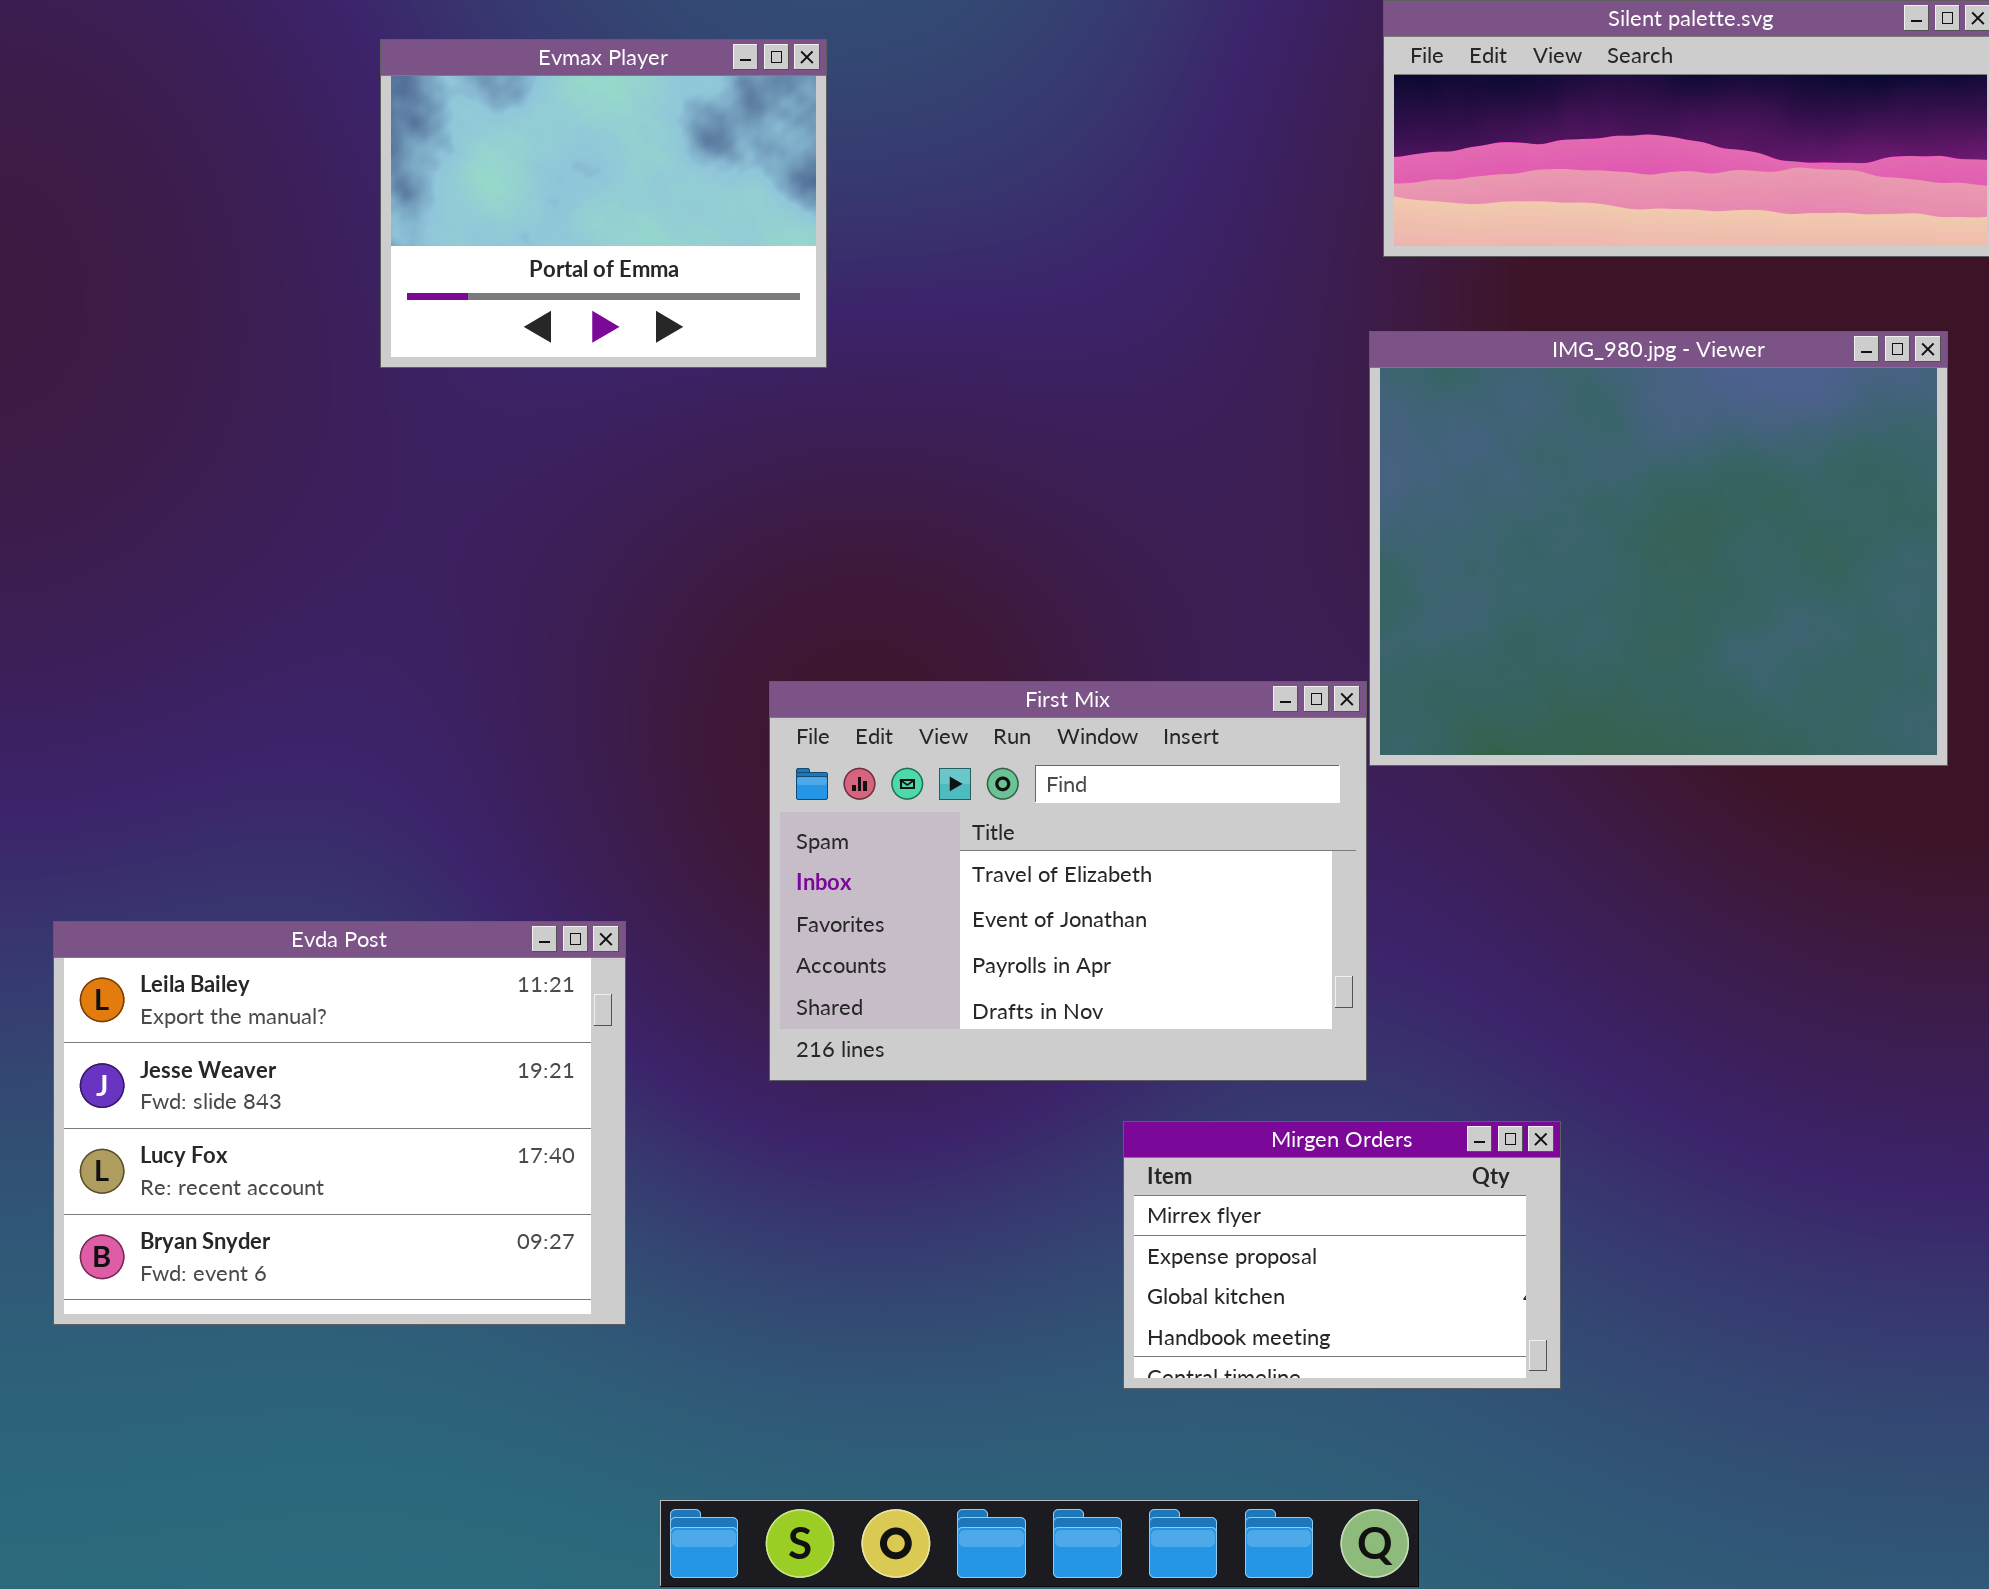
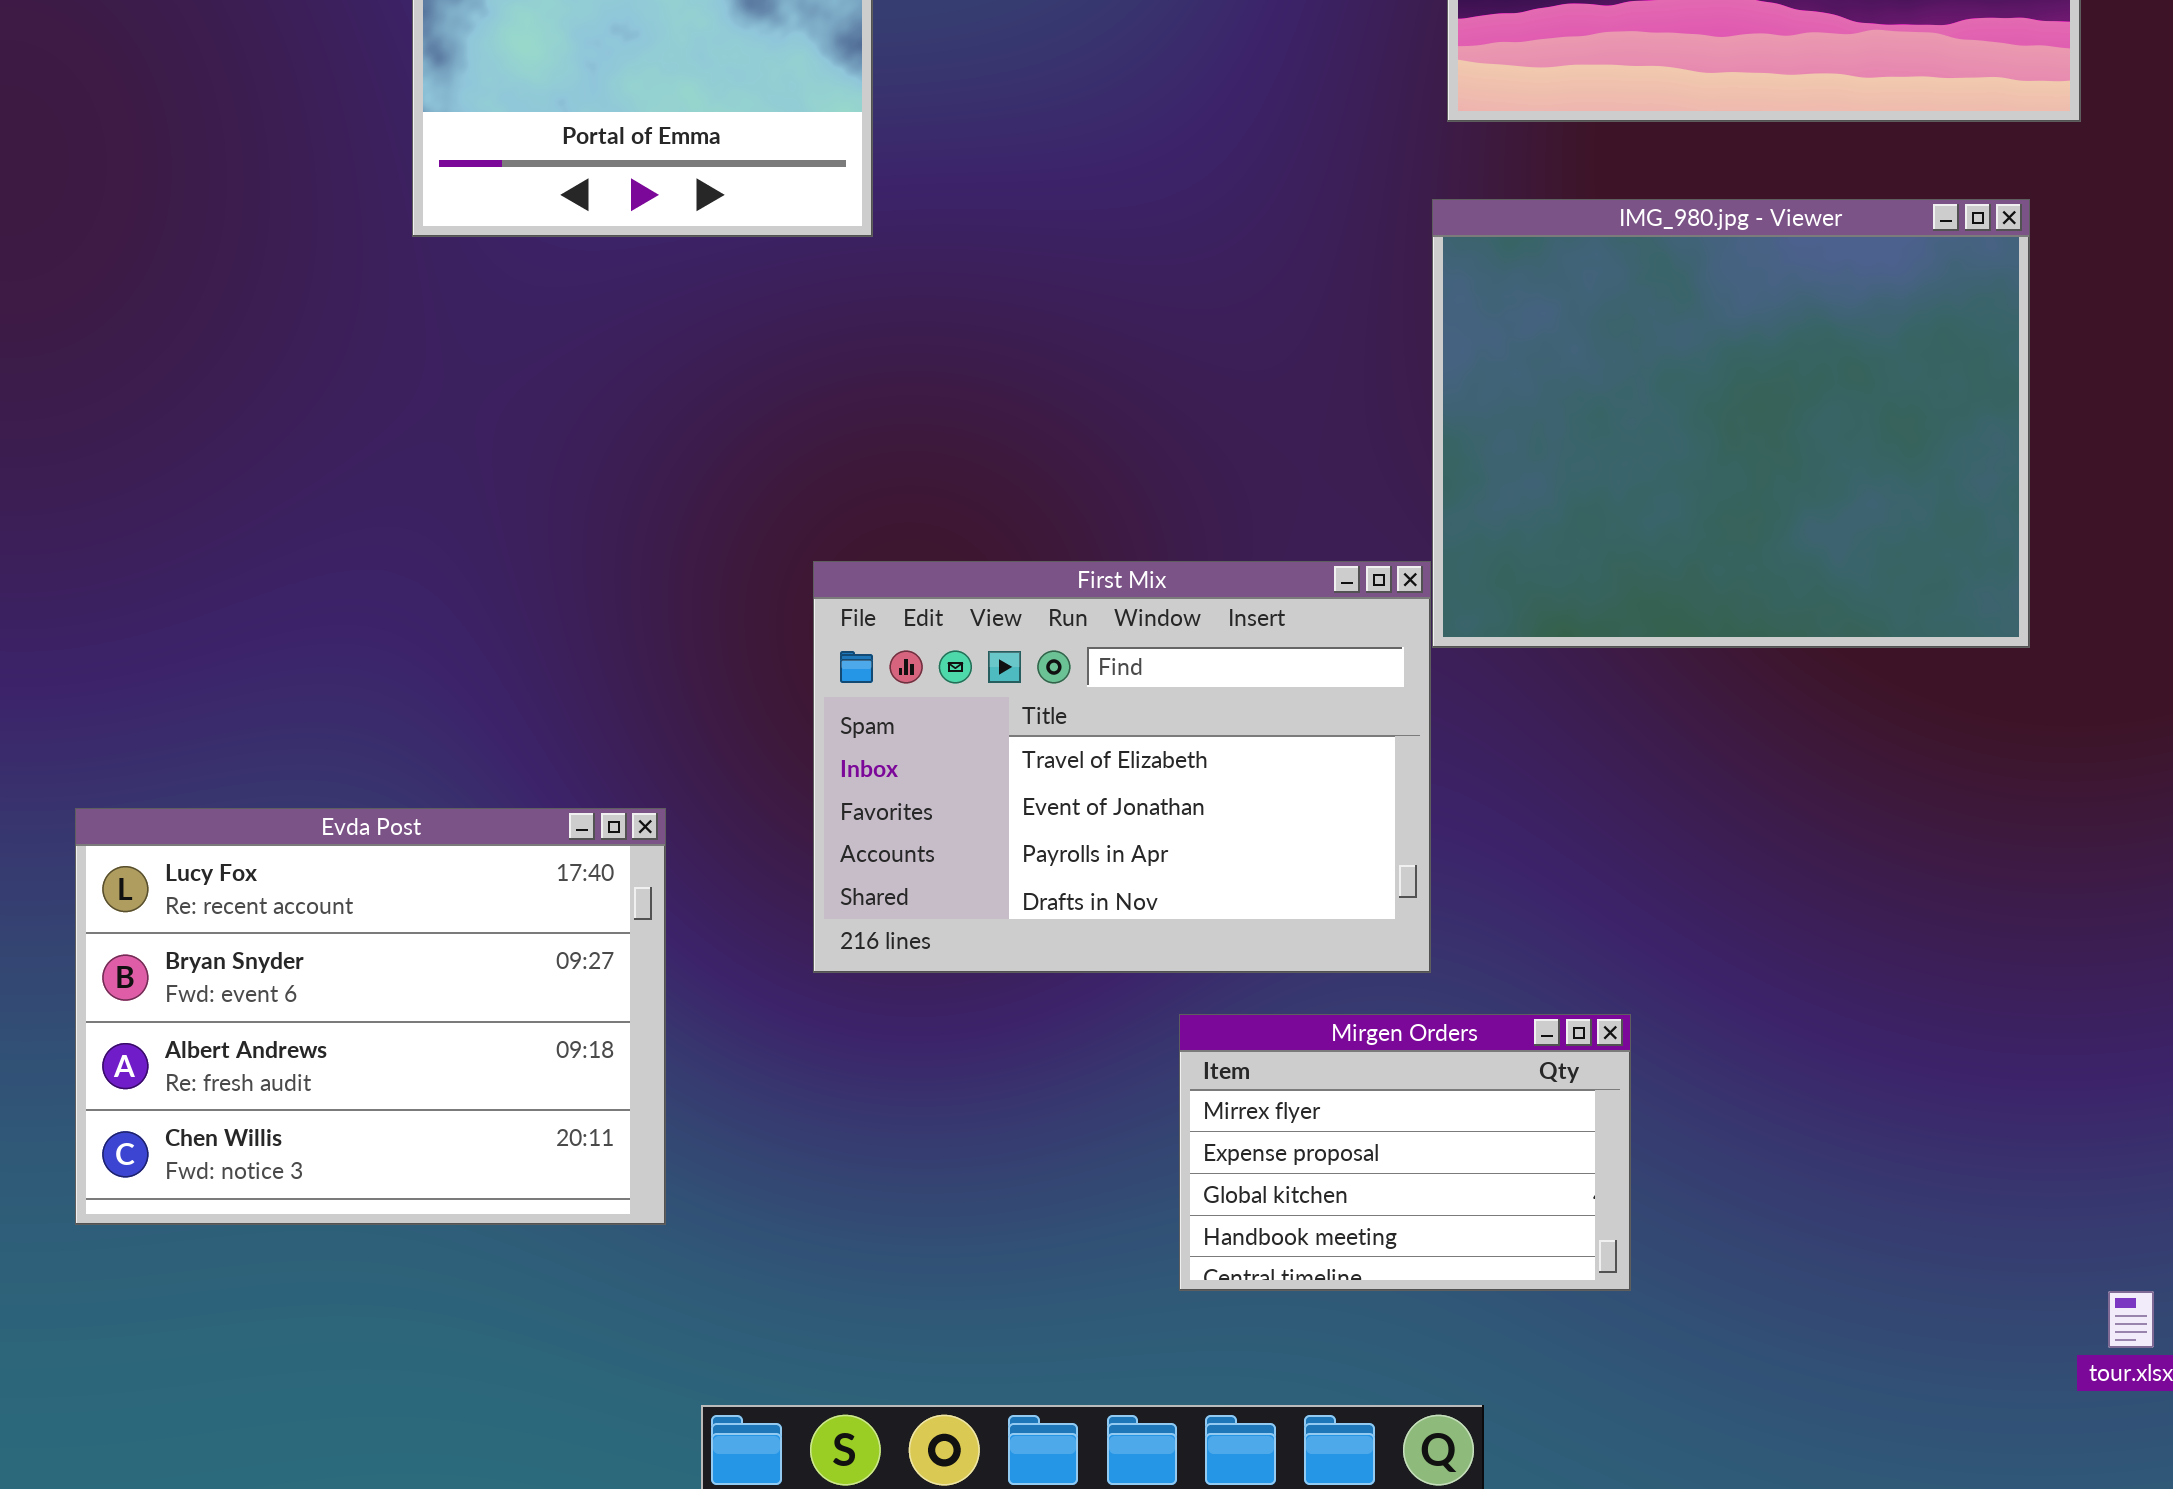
Evda Post: [53,921,626,1325] -> [75,808,666,1225], scrolled down 2 rows

